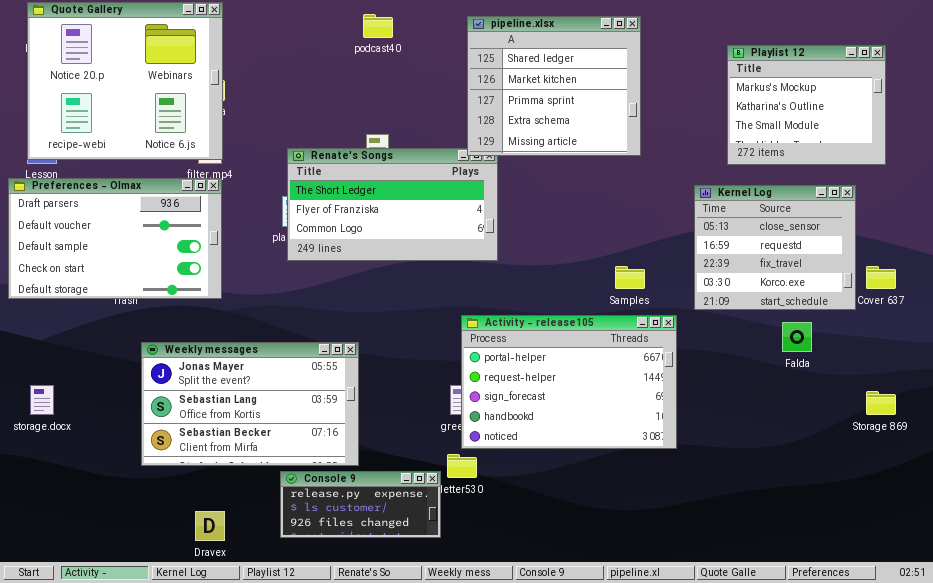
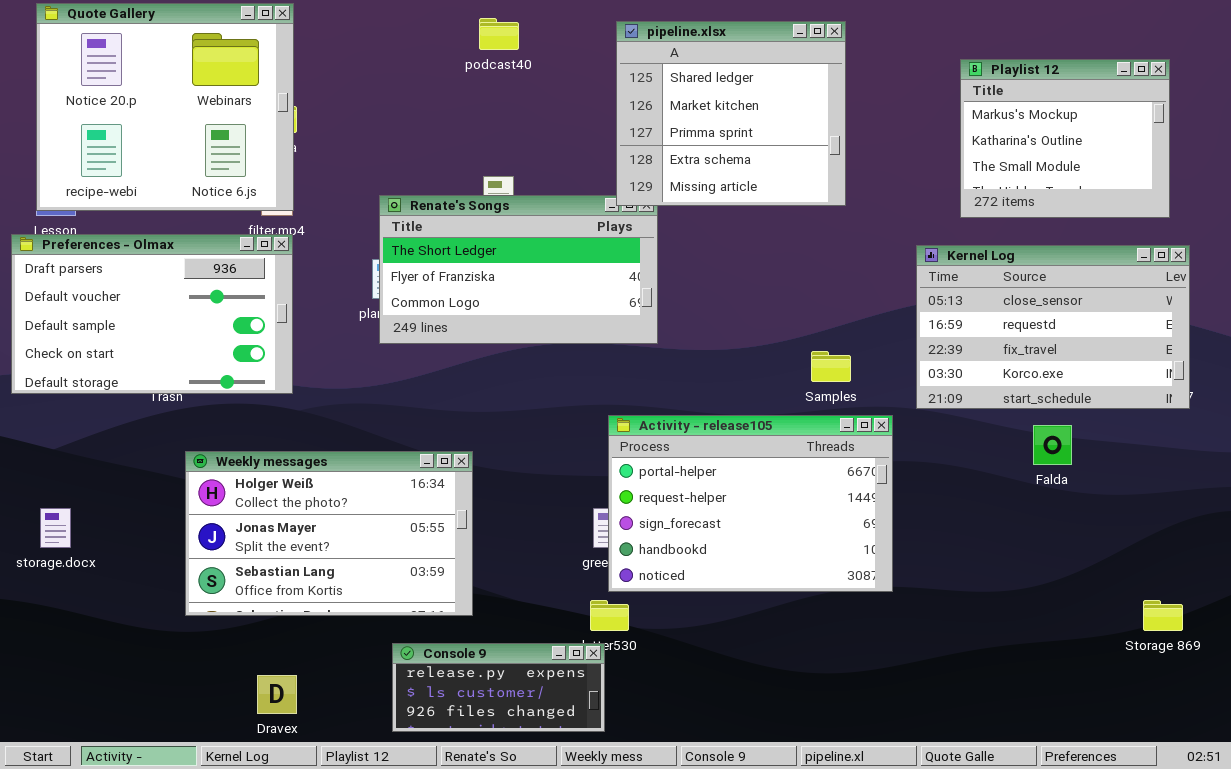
Kernel Log: [694,185,856,310] -> [916,245,1190,409], resized
Weekly messages: [141,342,359,466] -> [185,451,473,616], scrolled up 1 row
Storage 869: [866,391,896,415] -> [1143,600,1183,631], moved
Console 9: [280,471,441,538] -> [392,643,605,732], moved

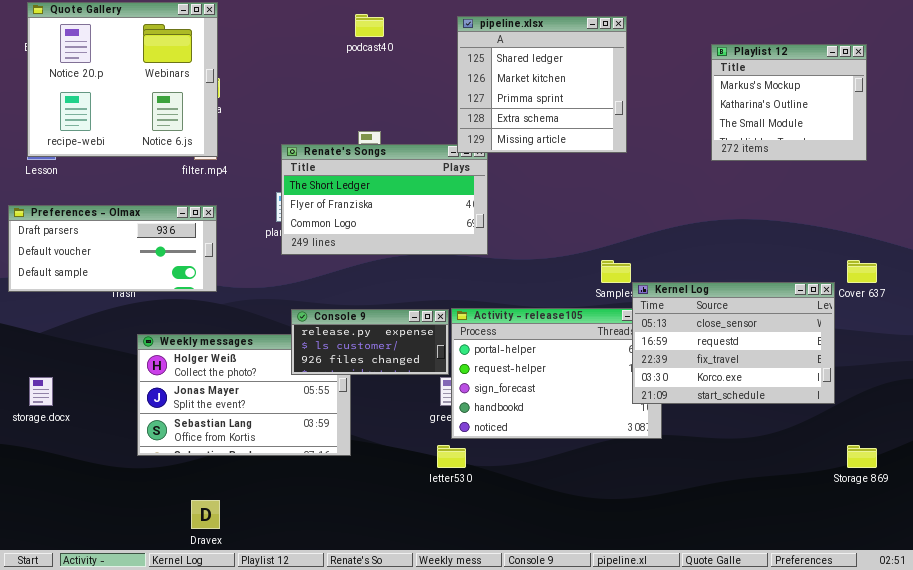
Preferences - Olmax: [11,234,293,394] -> [8,205,217,292], resized
Kernel Log: [916,245,1190,409] -> [632,282,835,404], moved
Console 9: [392,643,605,732] -> [291,309,449,375], moved

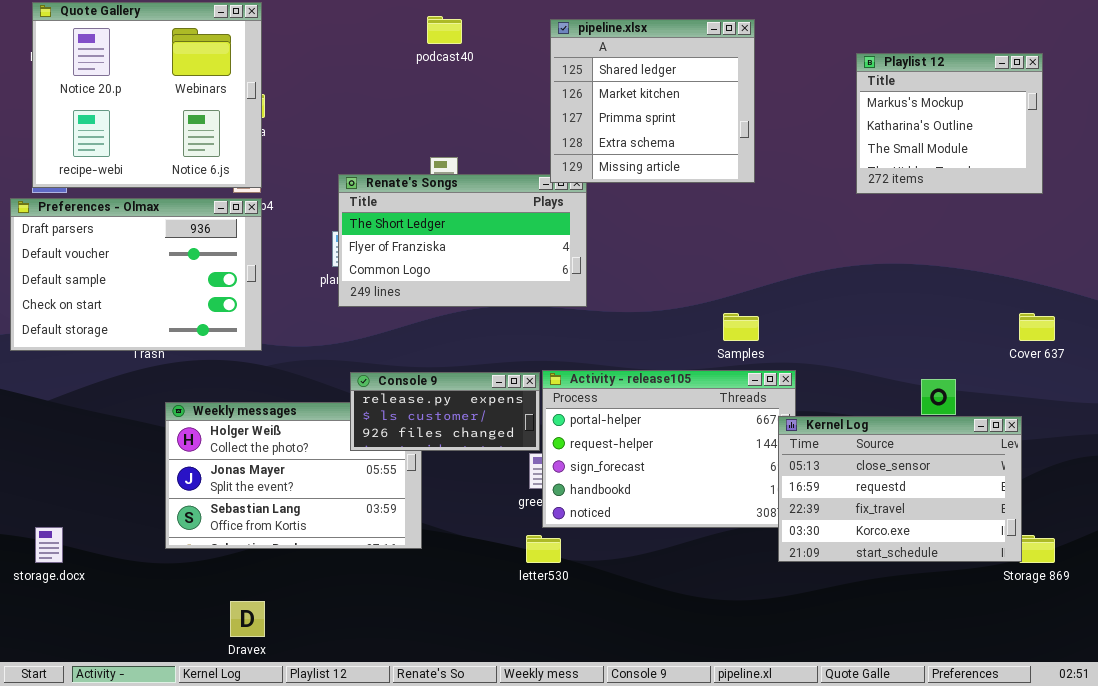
Preferences - Olmax: [8,205,217,292] -> [10,198,262,351], resized
Kernel Log: [632,282,835,404] -> [778,416,1022,562], moved
storage.docx: [29,377,53,406] -> [35,527,63,563], moved

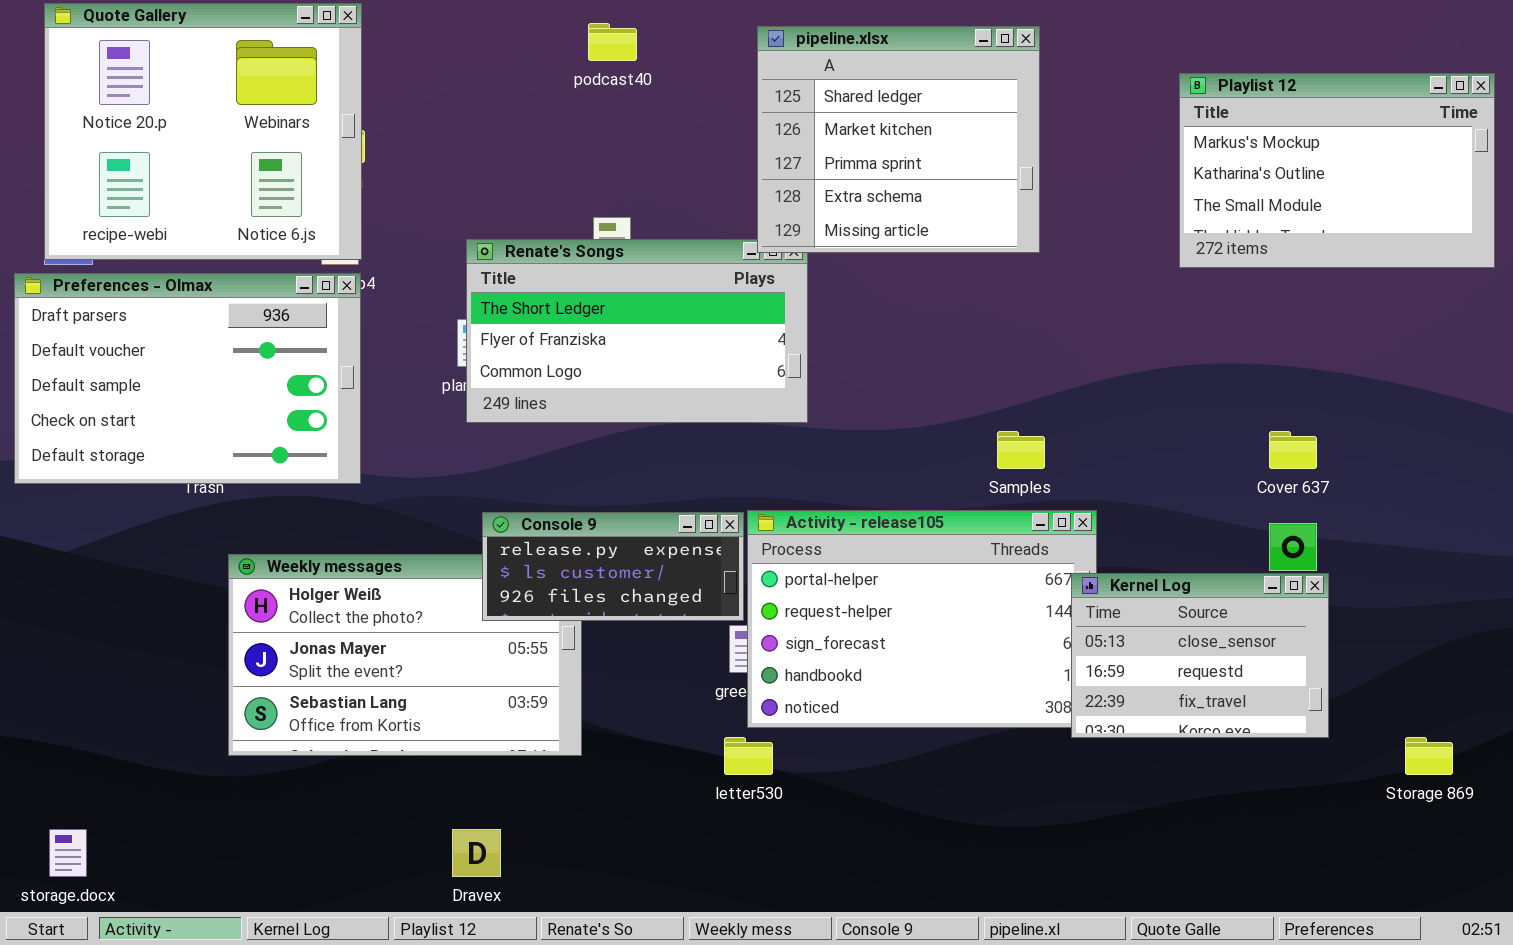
Playlist 12: [856,53,1043,194] -> [1179,73,1495,268], resized
Cover 637: [1019,313,1055,341] -> [1269,431,1317,469], moved
Kernel Log: [778,416,1022,562] -> [1071,573,1329,738], resized
storage.docx: [35,527,63,563] -> [49,829,87,877], moved
Dravex: [230,601,265,637] -> [452,829,501,877], moved

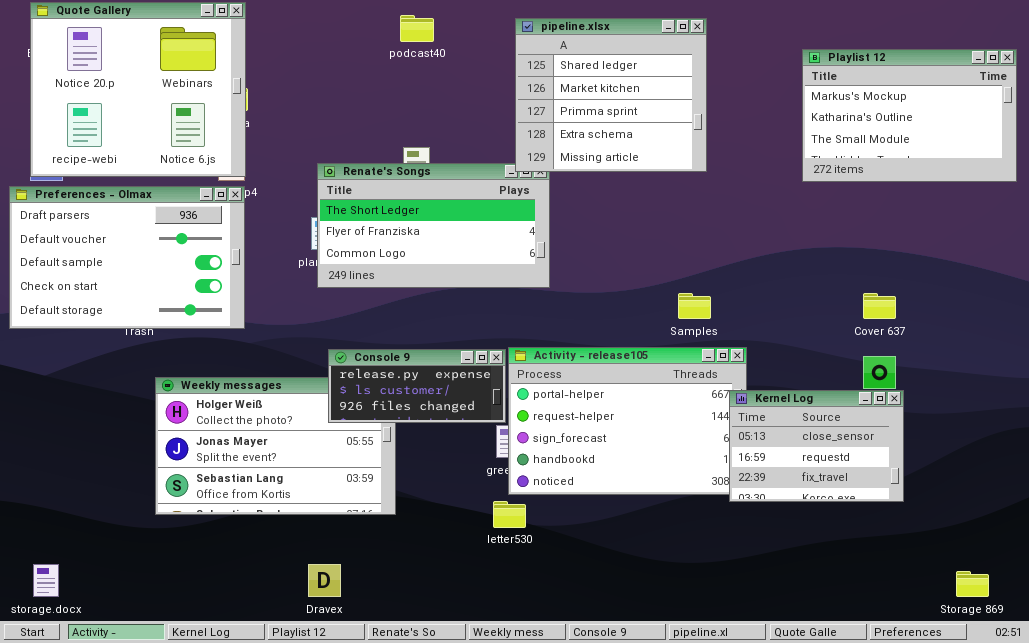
Storage 869: [1405,737,1453,775] -> [956,571,989,597], moved

